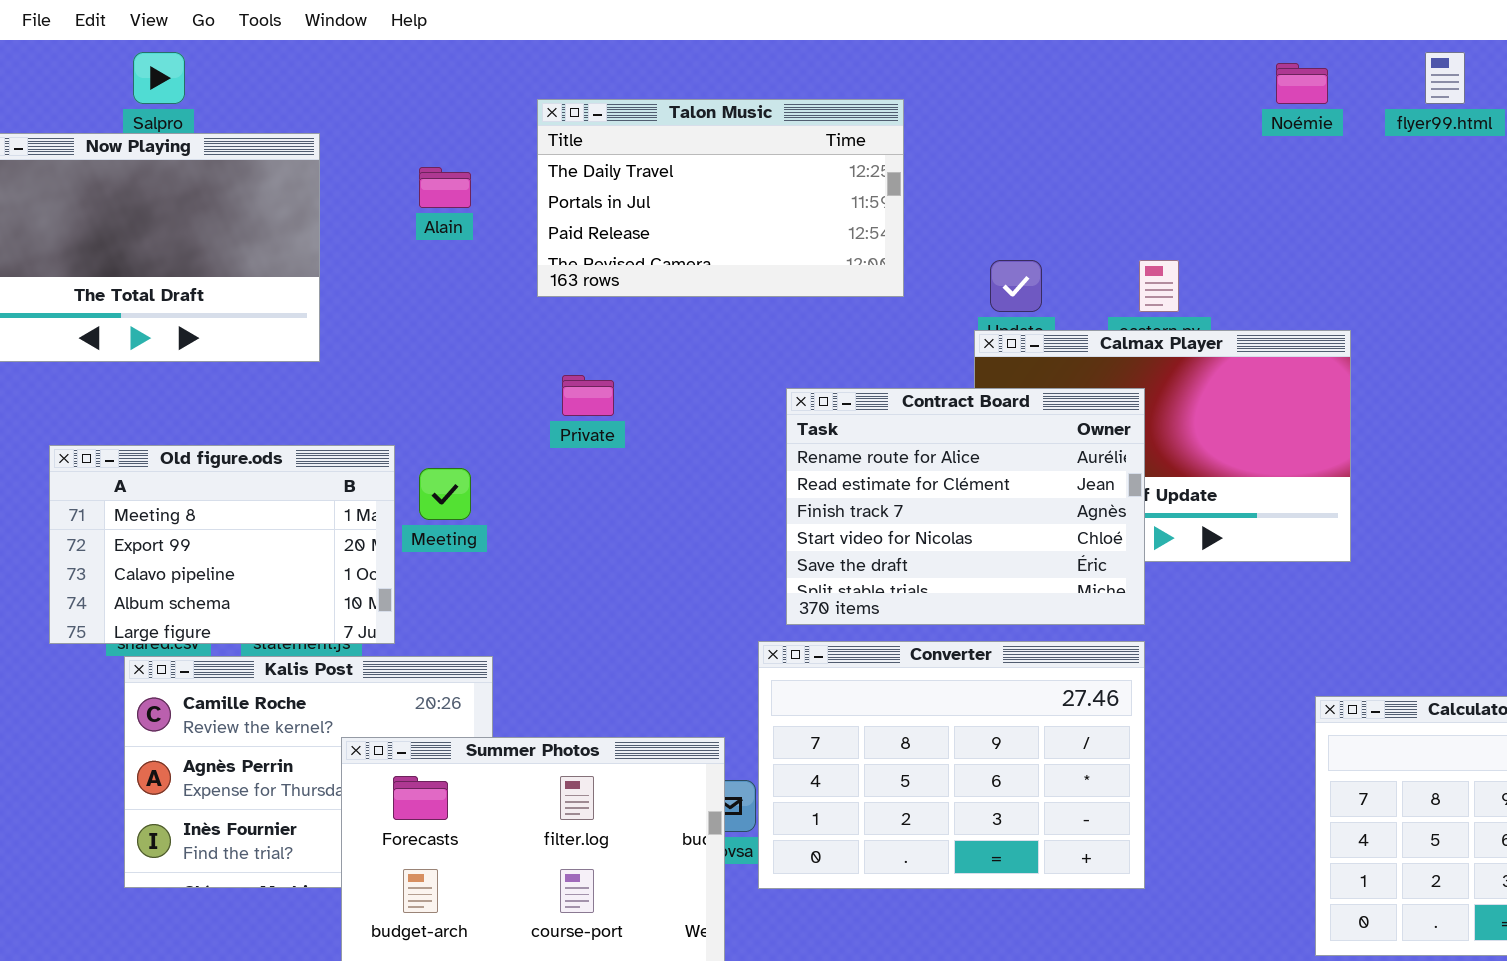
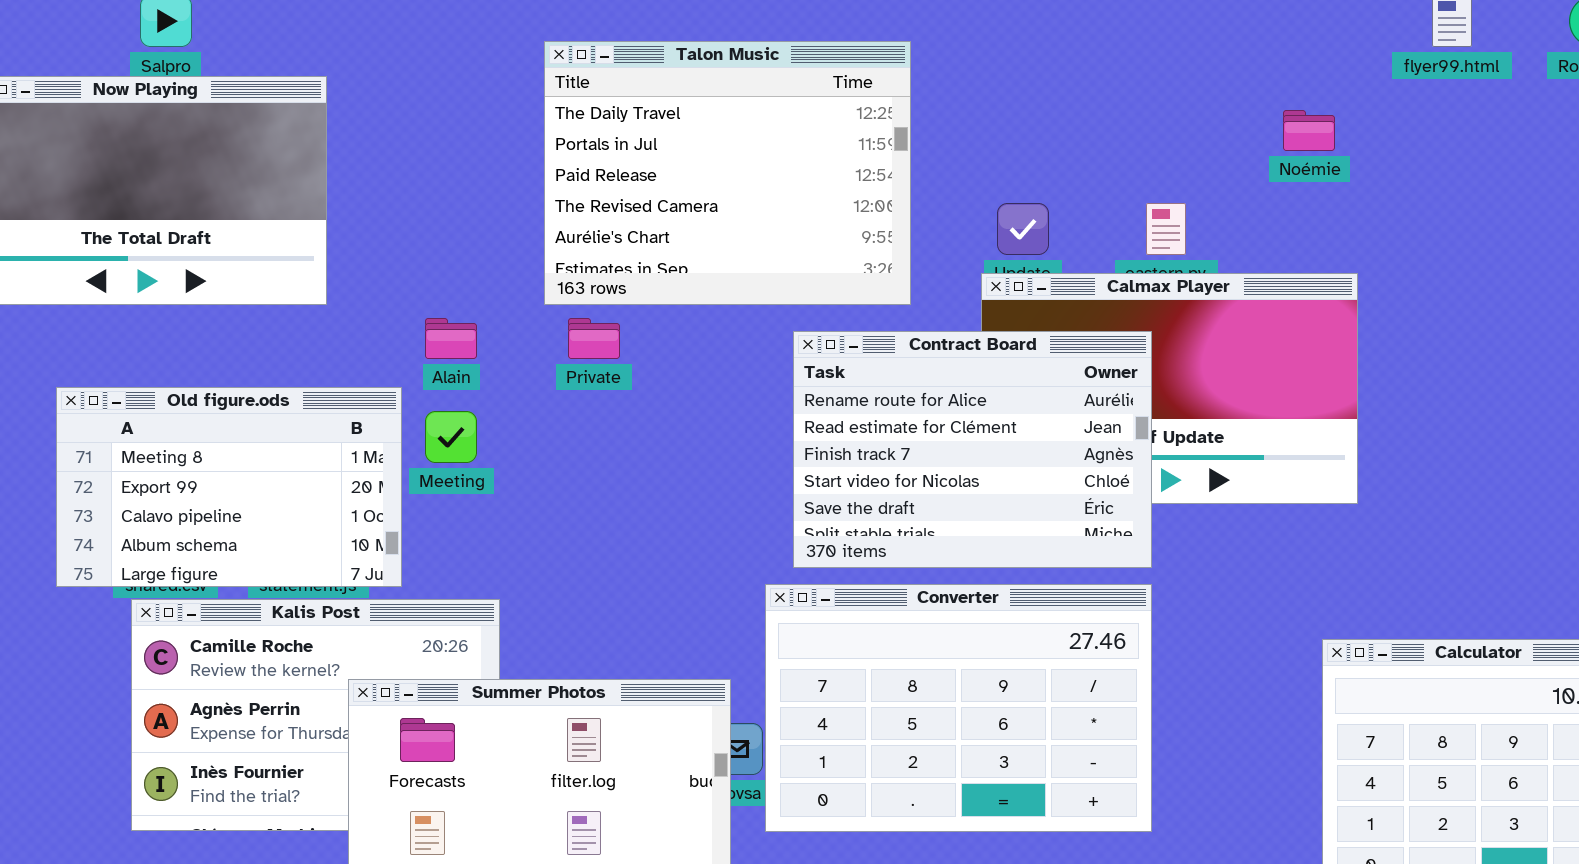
Noémie: [1276,63,1328,104] -> [1283,110,1335,151], moved
Talon Music: [537,99,904,297] -> [544,41,911,305], resized
Alain: [419,167,471,208] -> [425,318,477,359], moved

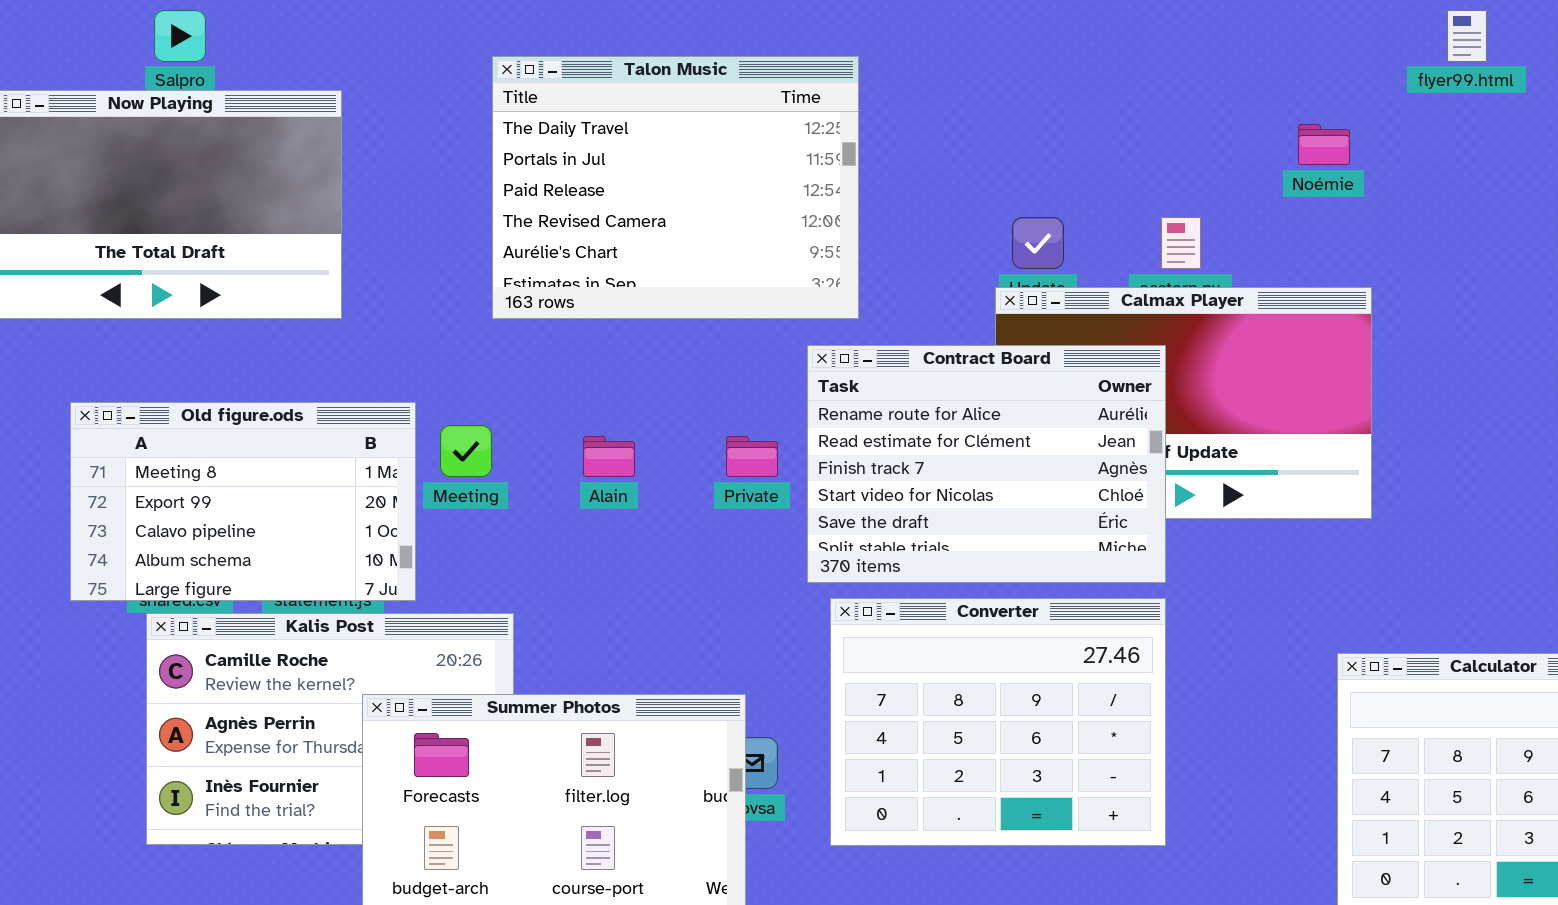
Talon Music: [544,41,911,305] -> [492,56,859,319], moved
Alain: [425,318,477,359] -> [583,436,635,477], moved
Private: [568,318,620,359] -> [726,436,778,477], moved
Converter: [765,584,1152,832] -> [830,598,1166,846], resized

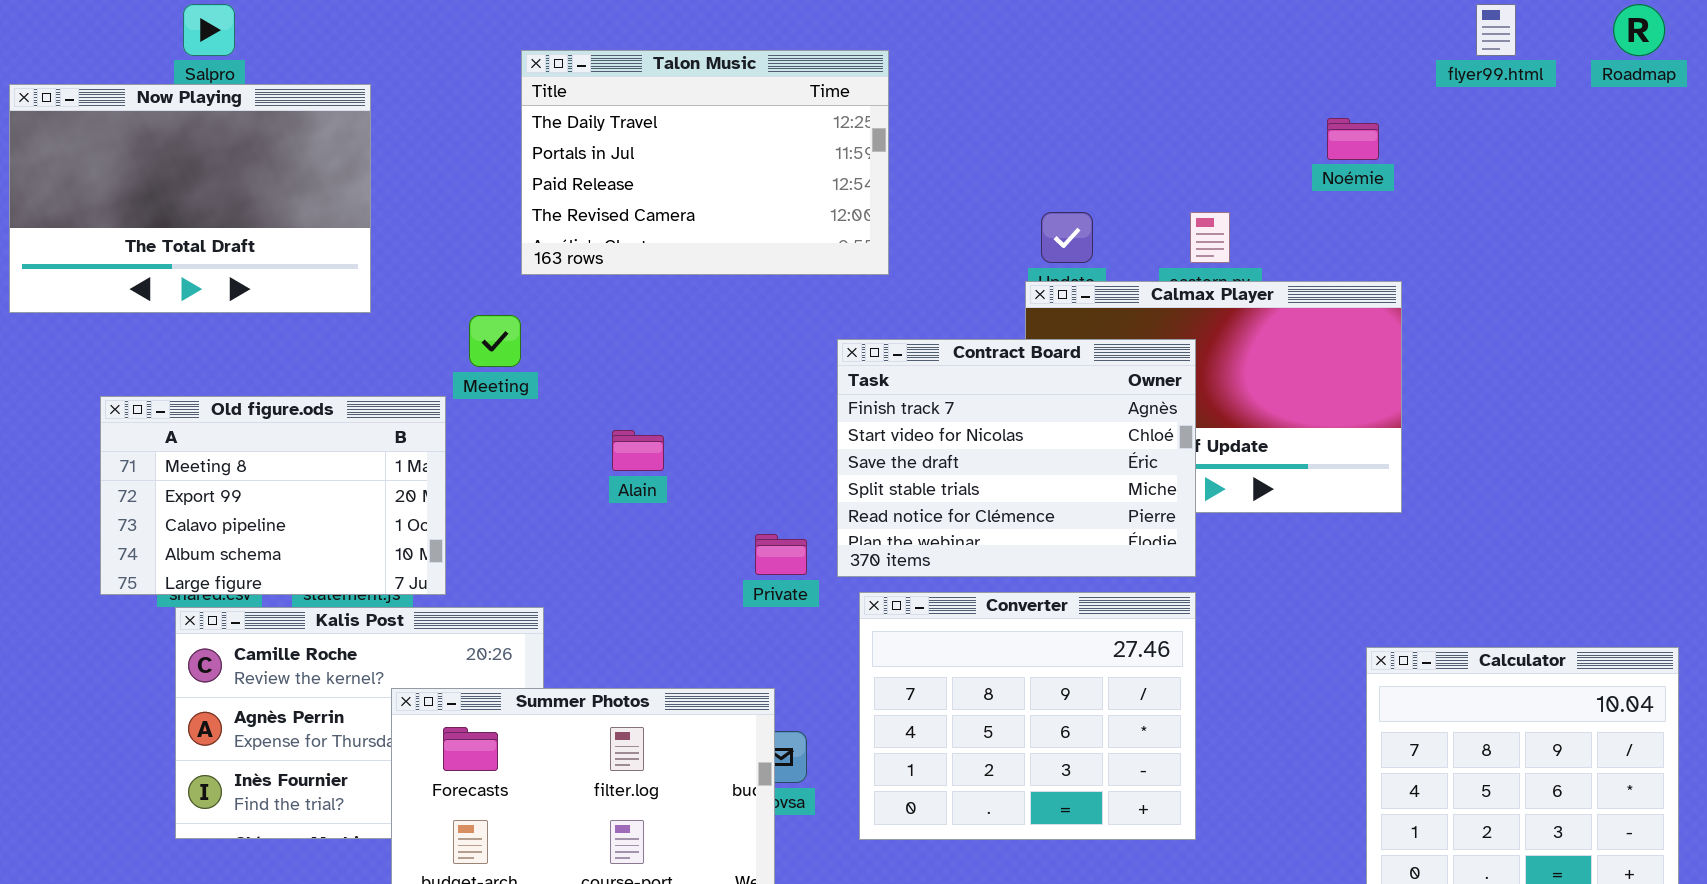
Talon Music: [492,56,859,319] -> [521,50,889,275], resized
Contract Board: [807,345,1166,583] -> [837,339,1196,577], scrolled down 2 rows
Meeting: [440,425,492,477] -> [469,315,521,367], moved
Private: [726,436,778,477] -> [755,534,807,575], moved

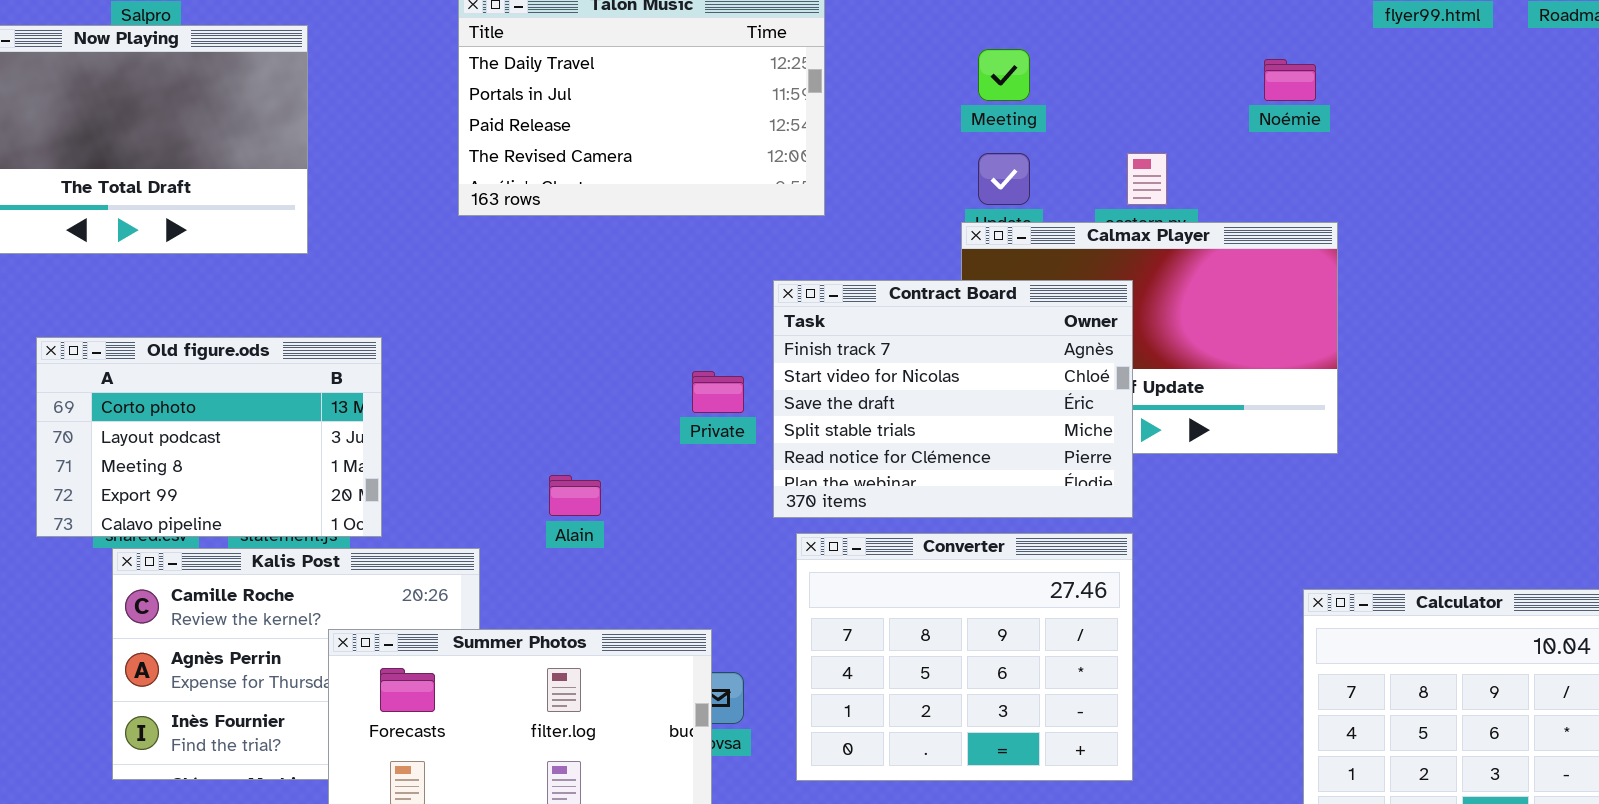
Meeting: [469,315,521,367] -> [978,49,1030,101], moved
Old figure.ods: [100,396,446,595] -> [36,337,382,537], scrolled up 2 rows
Alain: [612,430,664,471] -> [549,475,601,516], moved
Private: [755,534,807,575] -> [692,371,744,413], moved

